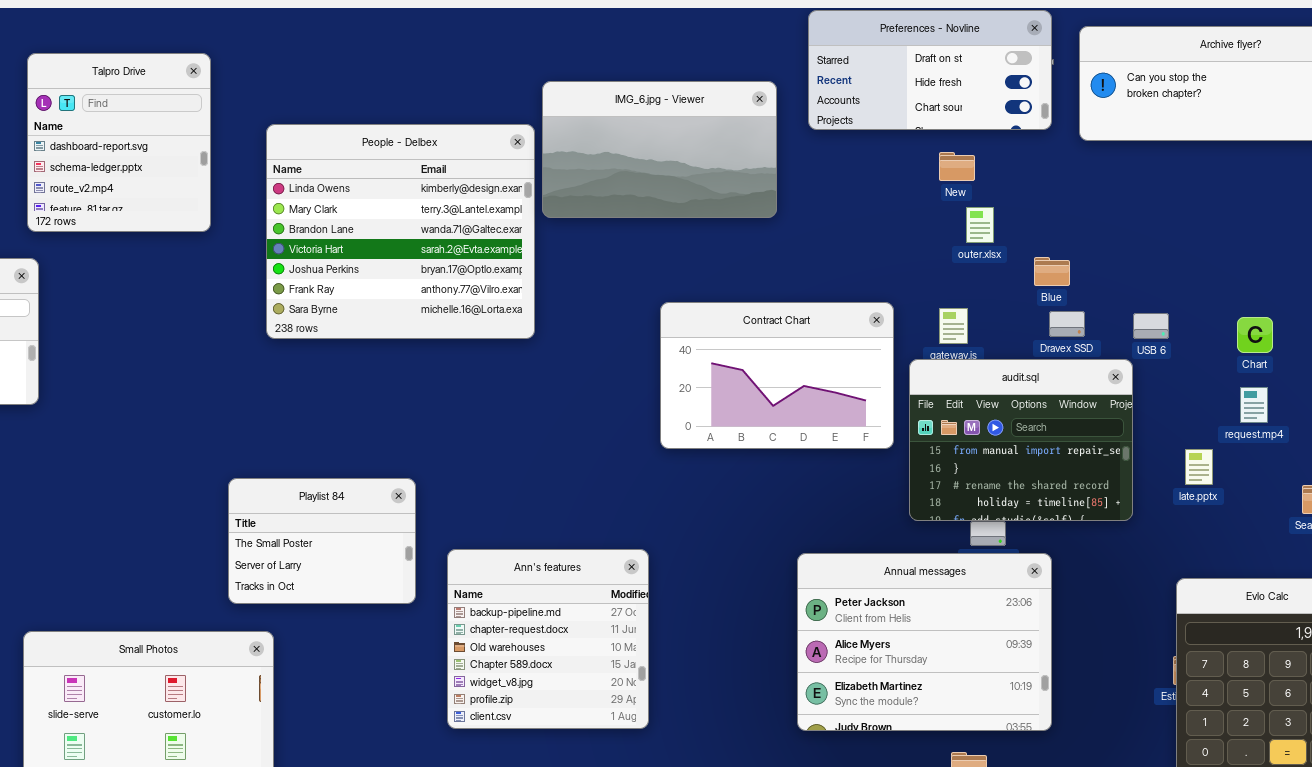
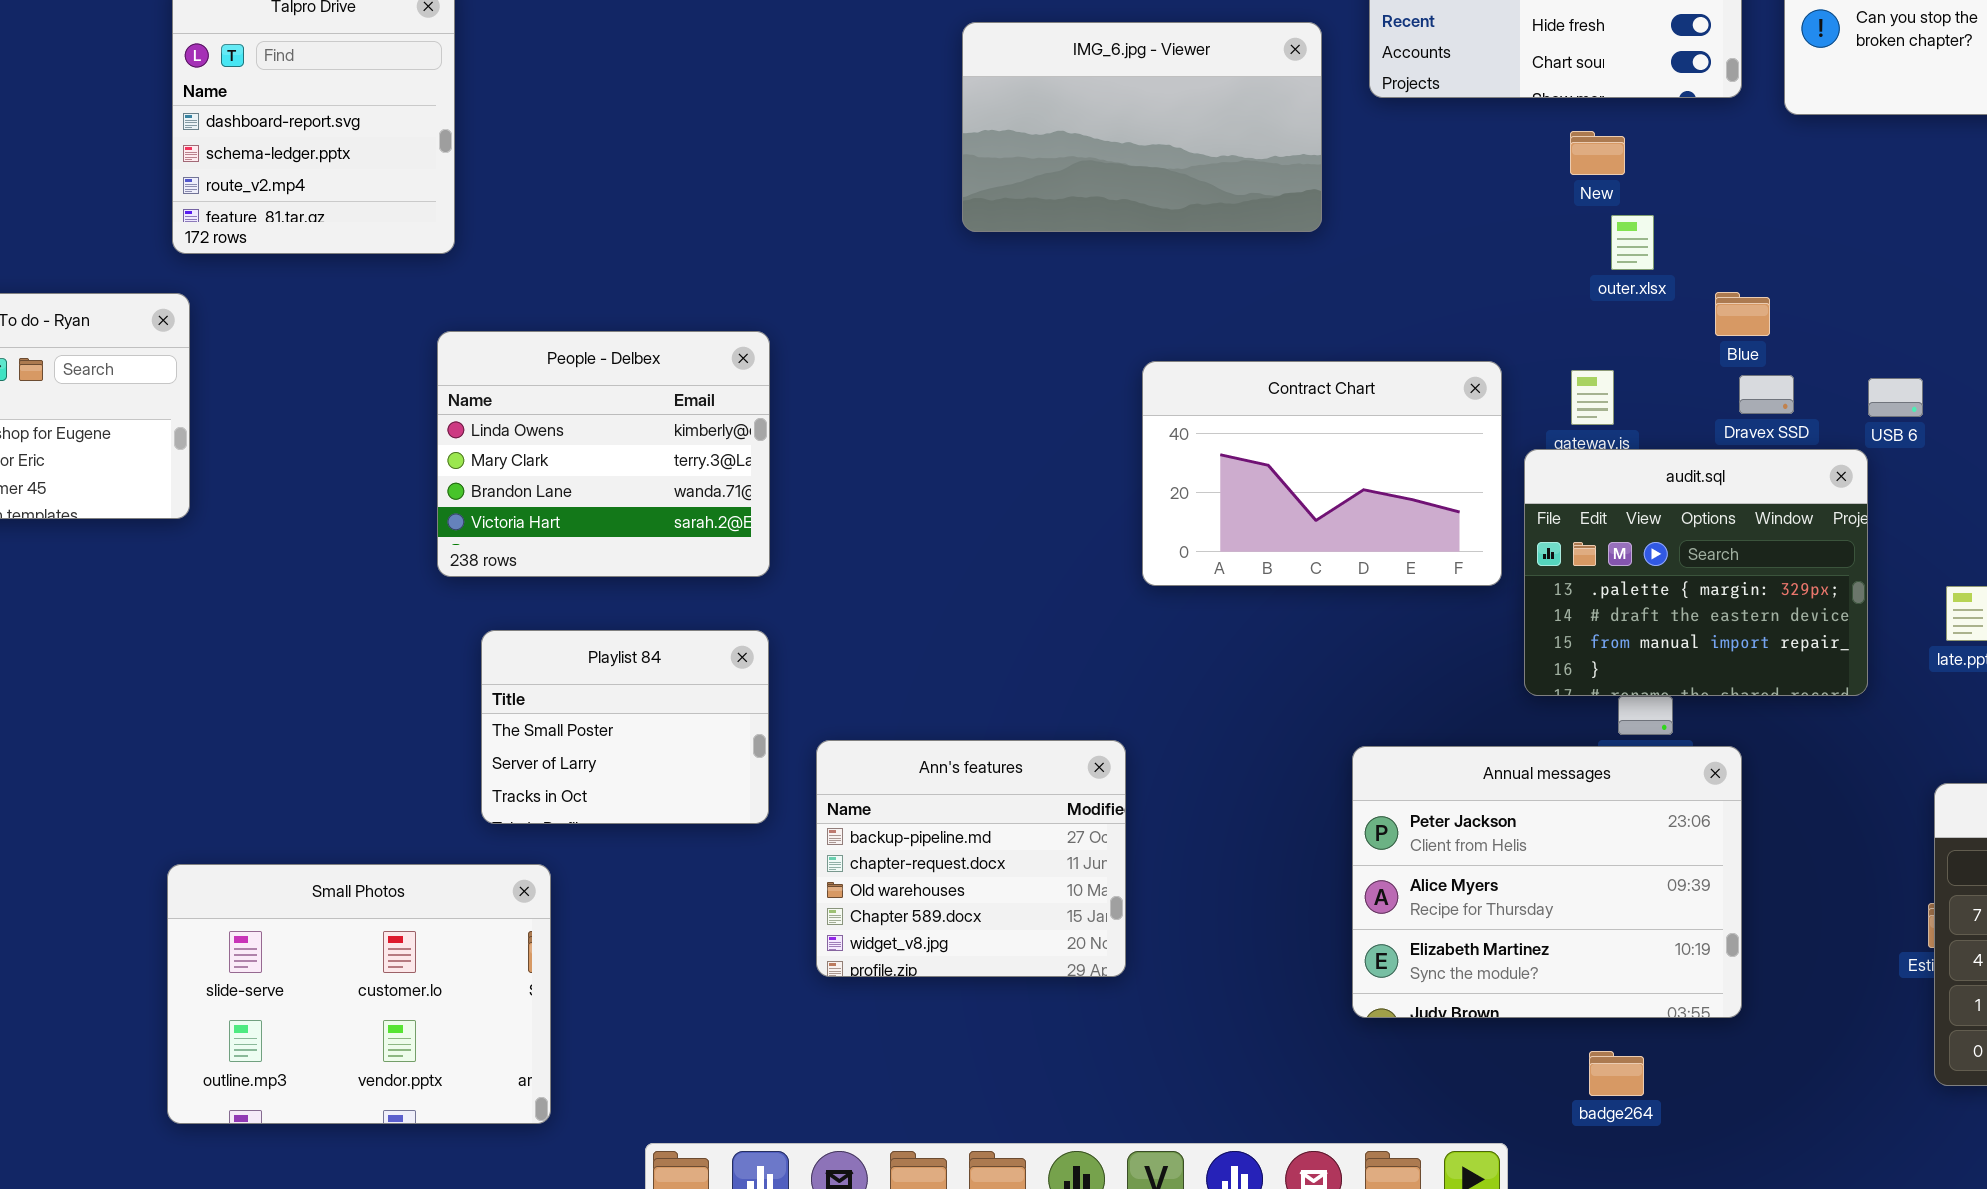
People - Delbex: [266,124,535,339] -> [437,331,770,577], moved, resized
audit.sql: [909,359,1133,521] -> [1524,449,1868,696], scrolled up 2 rows
Ann's features: [447,549,649,729] -> [816,740,1126,977], resized

